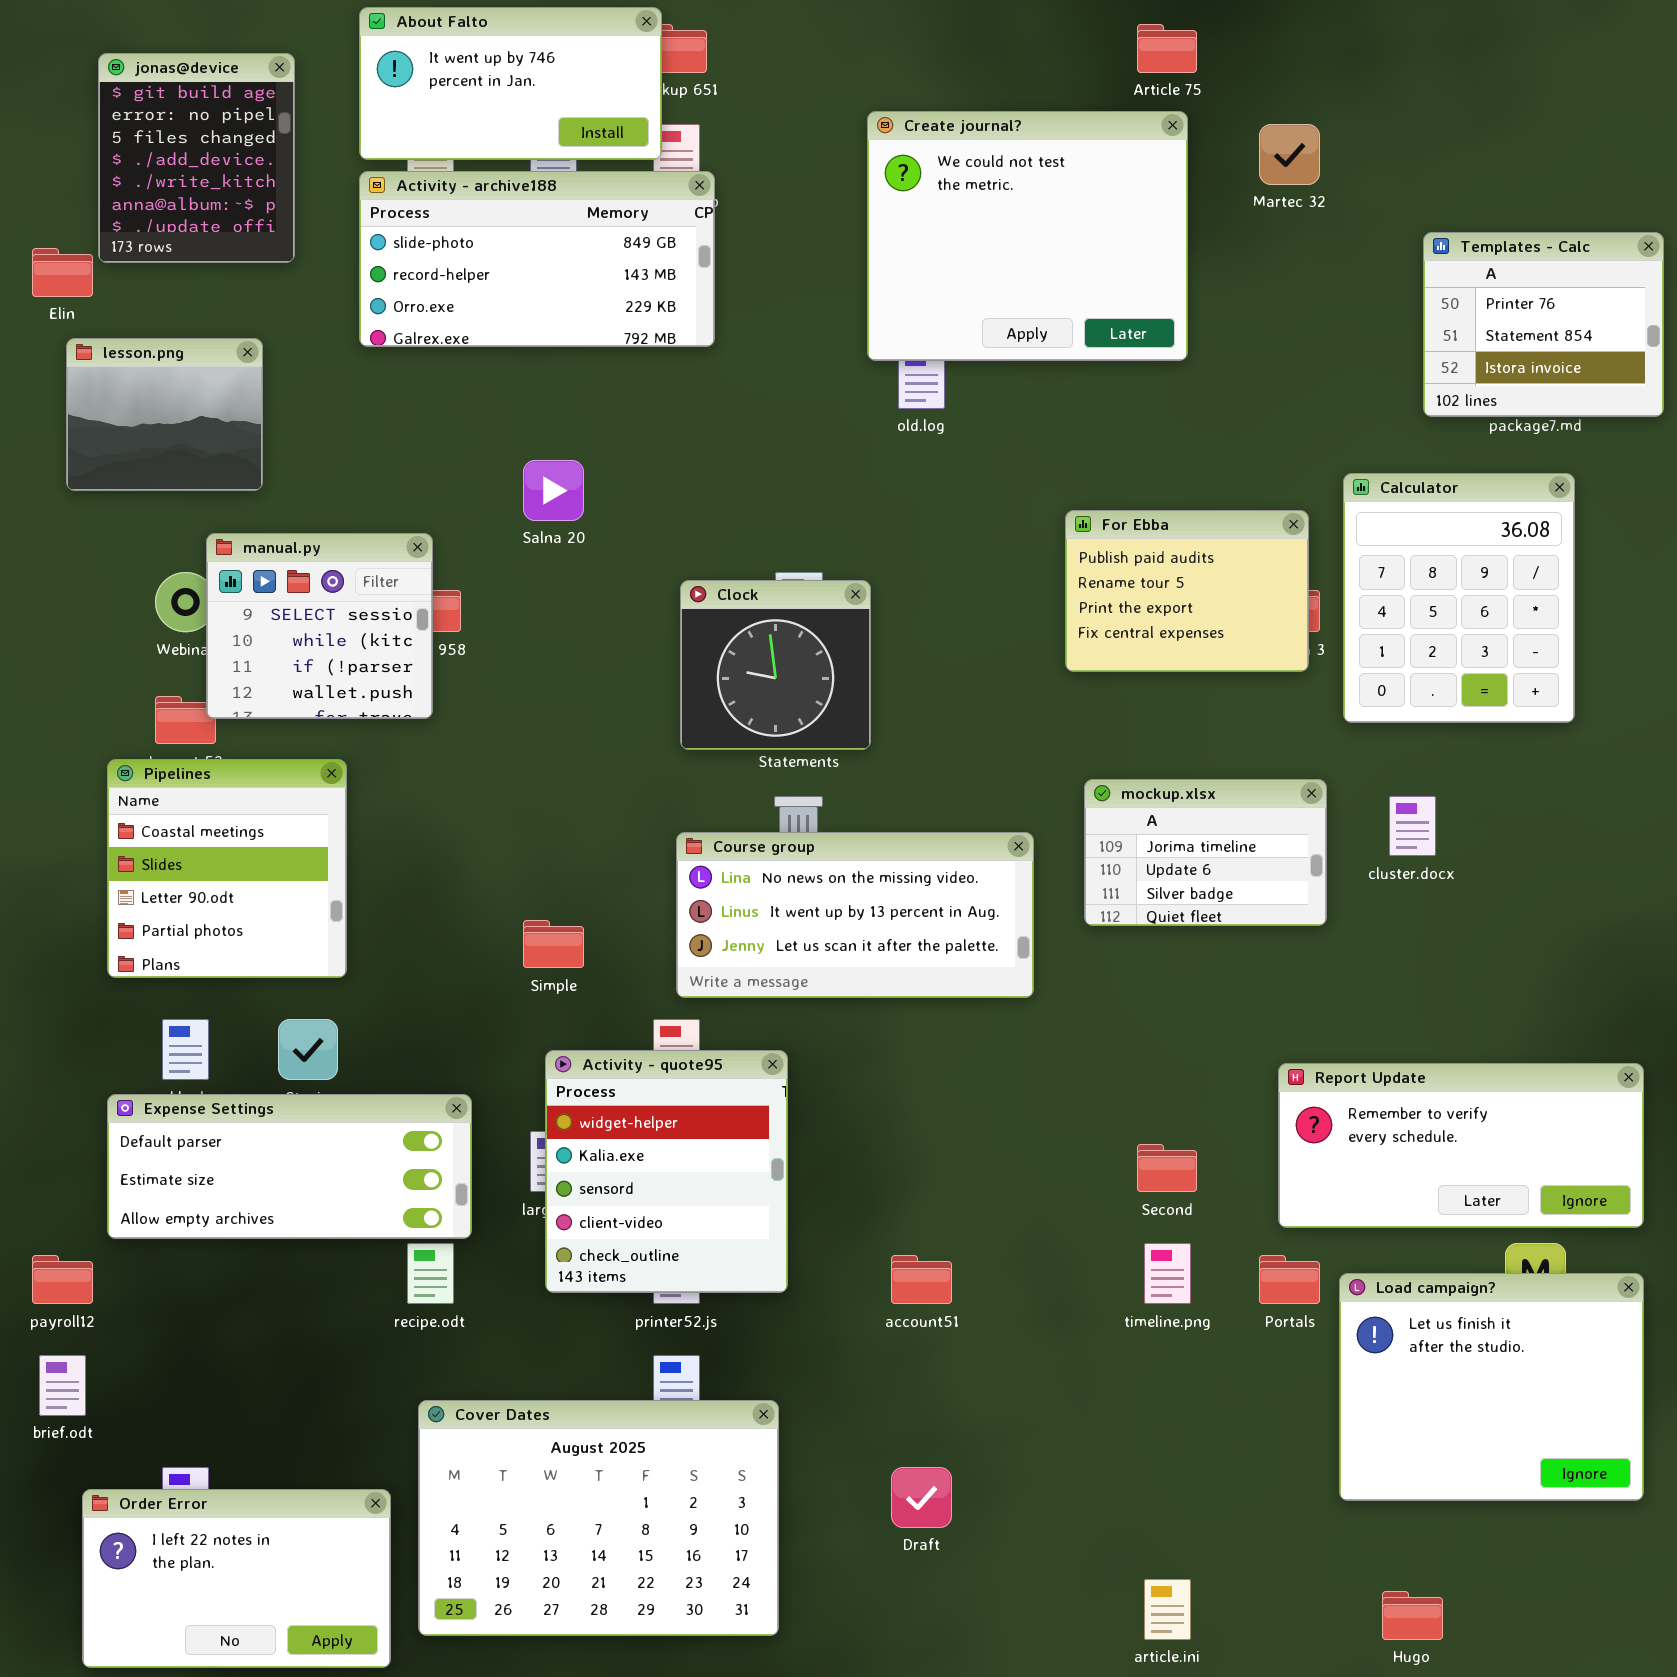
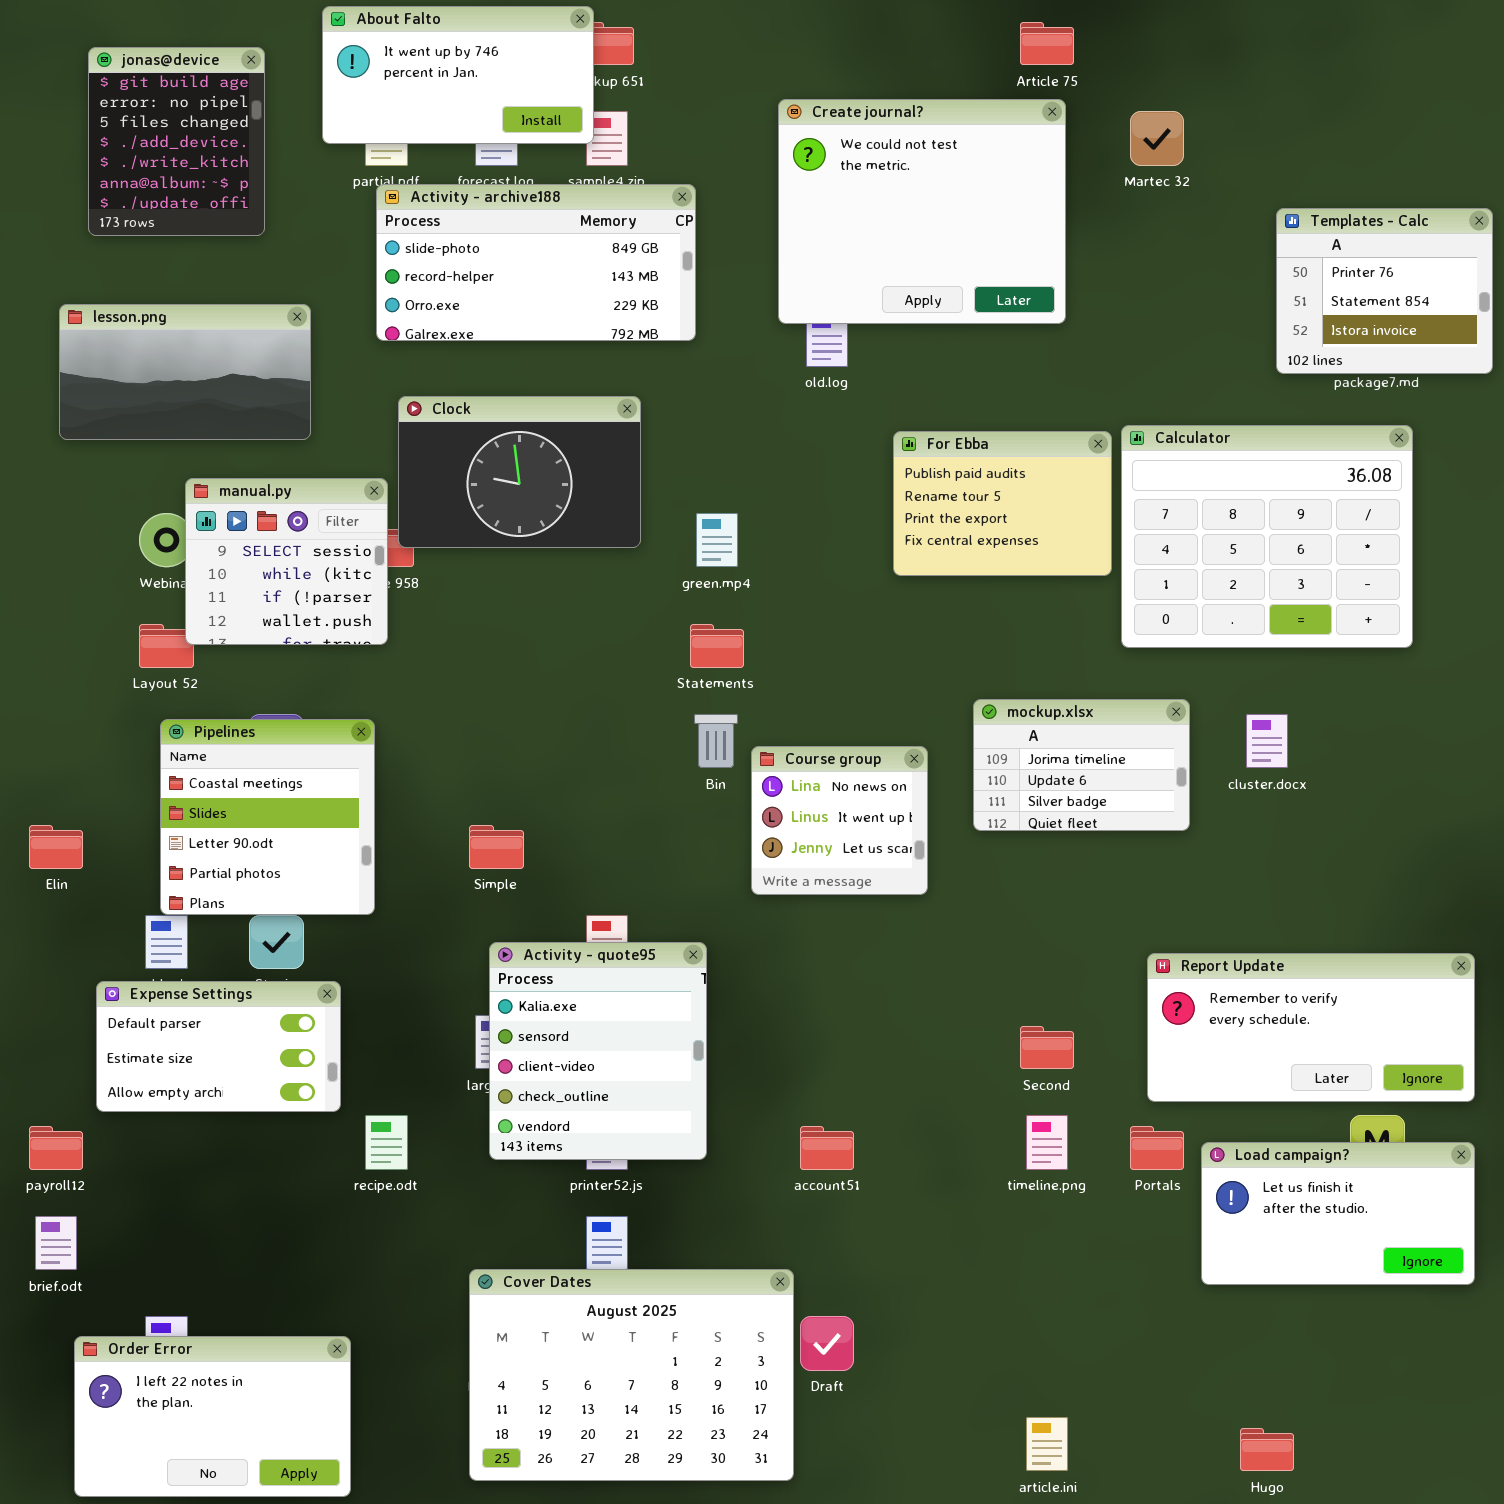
Activity - archive188: [359,171,715,347] -> [376,184,696,341], moved
Elin: [32,248,93,297] -> [29,825,83,869], moved
lesson.png: [66,338,263,491] -> [59,304,311,440], resized
Calculator: [1343,473,1575,723] -> [1121,425,1413,648], resized
For Ebba: [1065,510,1309,672] -> [893,431,1112,576], moved
Clock: [680,580,871,750] -> [398,396,641,548], moved, resized
Pipelines: [107,759,347,978] -> [160,719,375,915], moved
Course group: [676,832,1034,998] -> [751,746,928,895], resized
Activity - quote95: [545,1050,788,1293] -> [489,942,707,1160], scrolled down 1 row
Expense Settings: [107,1094,472,1239] -> [96,981,341,1112], resized
Load campaign?: [1339,1273,1644,1501] -> [1201,1142,1475,1285], resized
Cover Dates: [418,1400,779,1636] -> [469,1269,794,1481], moved

